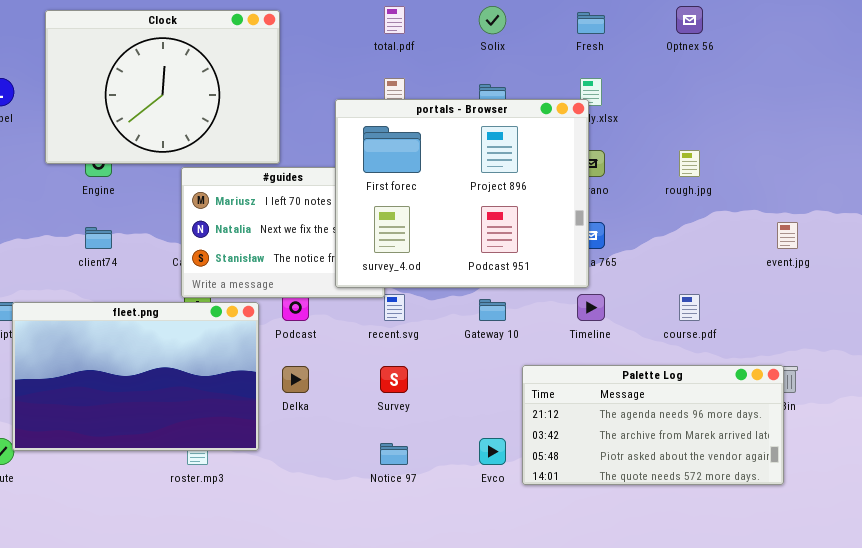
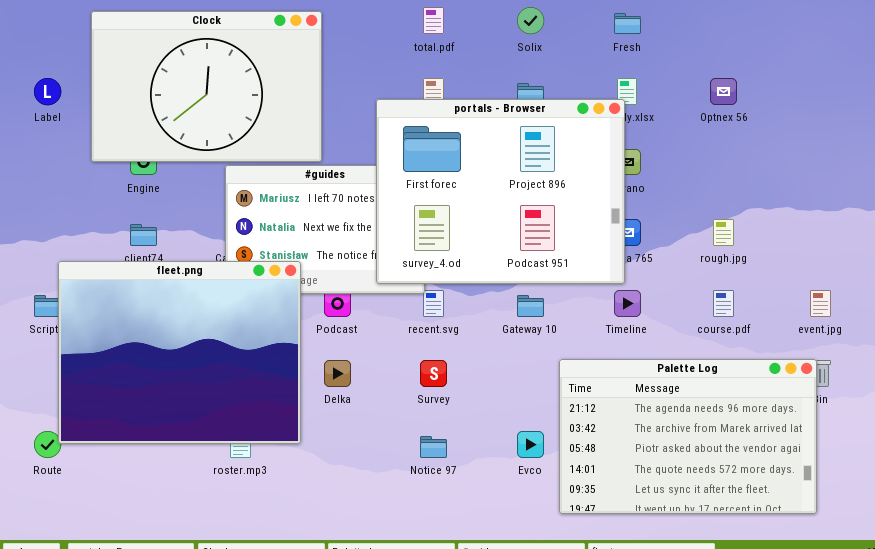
Optnex 56: [676,6,703,34] -> [710,78,737,105], moved
rough.jpg: [679,150,700,177] -> [713,219,734,246], moved
event.jpg: [777,222,798,249] -> [810,290,831,317], moved
fleet.png: [12,302,259,451] -> [58,261,301,444], resized
Palette Log: [522,365,784,485] -> [559,359,817,514], resized

